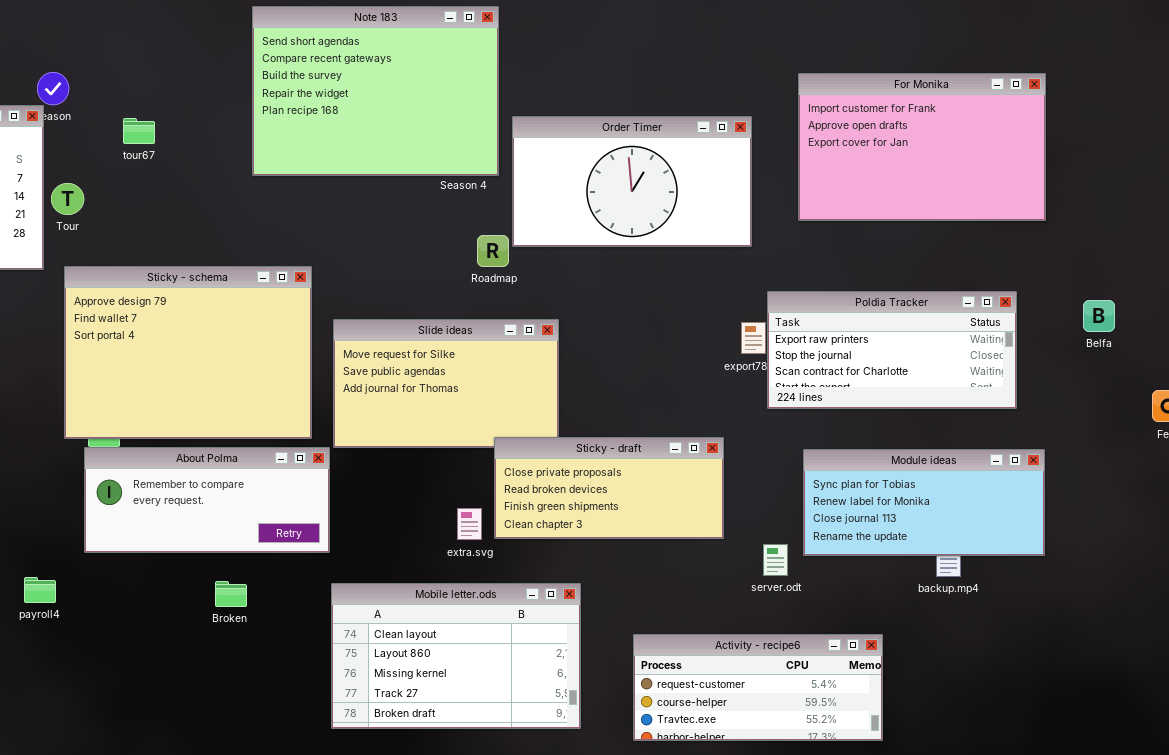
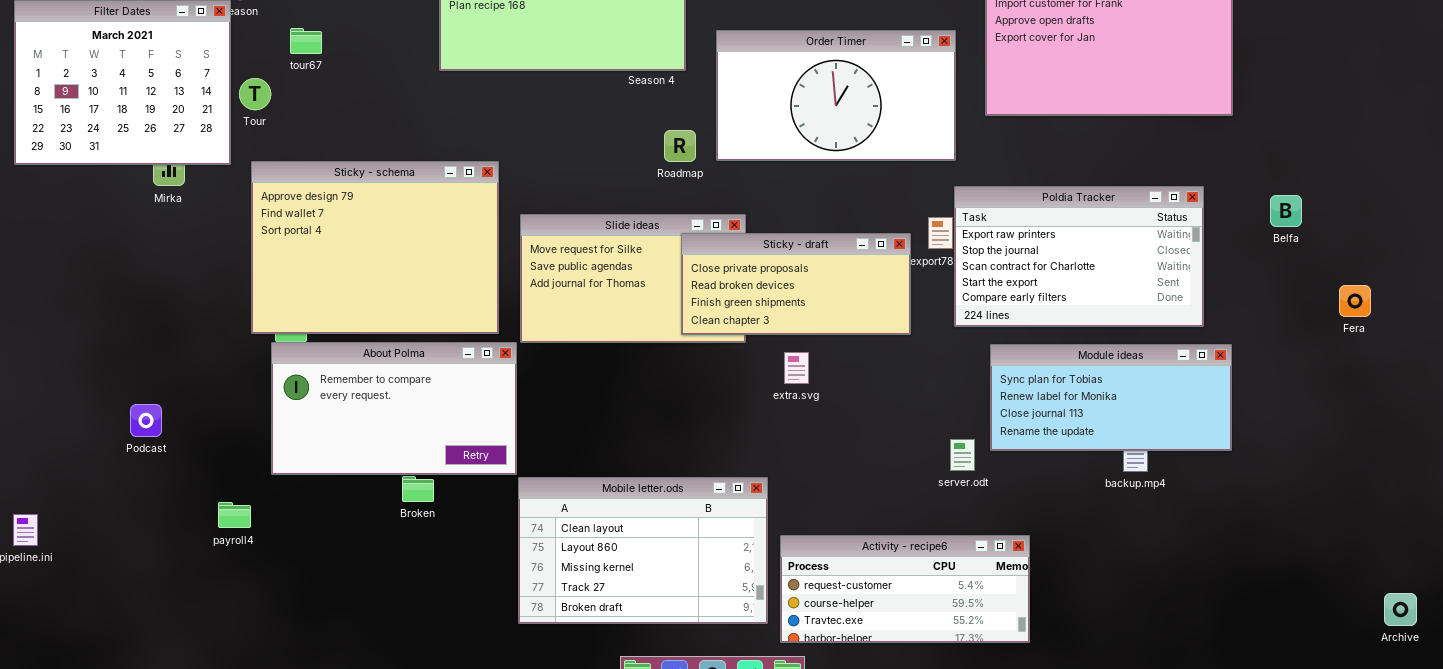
Order Timer: [512,116,752,247] -> [716,30,956,161], moved
tour67: [123,118,155,144] -> [290,28,322,54], moved
Poldia Tracker: [767,291,1017,409] -> [954,186,1204,327], resized
Sticky - draft: [494,437,724,539] -> [681,233,911,335], moved
About Polma: [84,447,330,553] -> [271,342,517,475], resized
extra.svg: [457,508,482,540] -> [784,352,809,384], moved
payroll4: [24,577,56,603] -> [218,502,251,528], moved
Activity - recipe6: [633,634,883,741] -> [780,535,1030,643], moved

